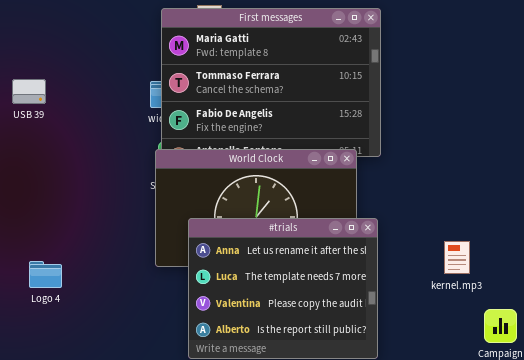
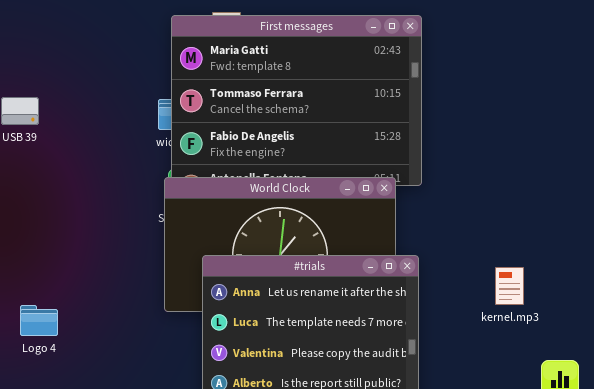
kernel.mp3: [444,241,470,274] -> [495,267,524,305], moved

